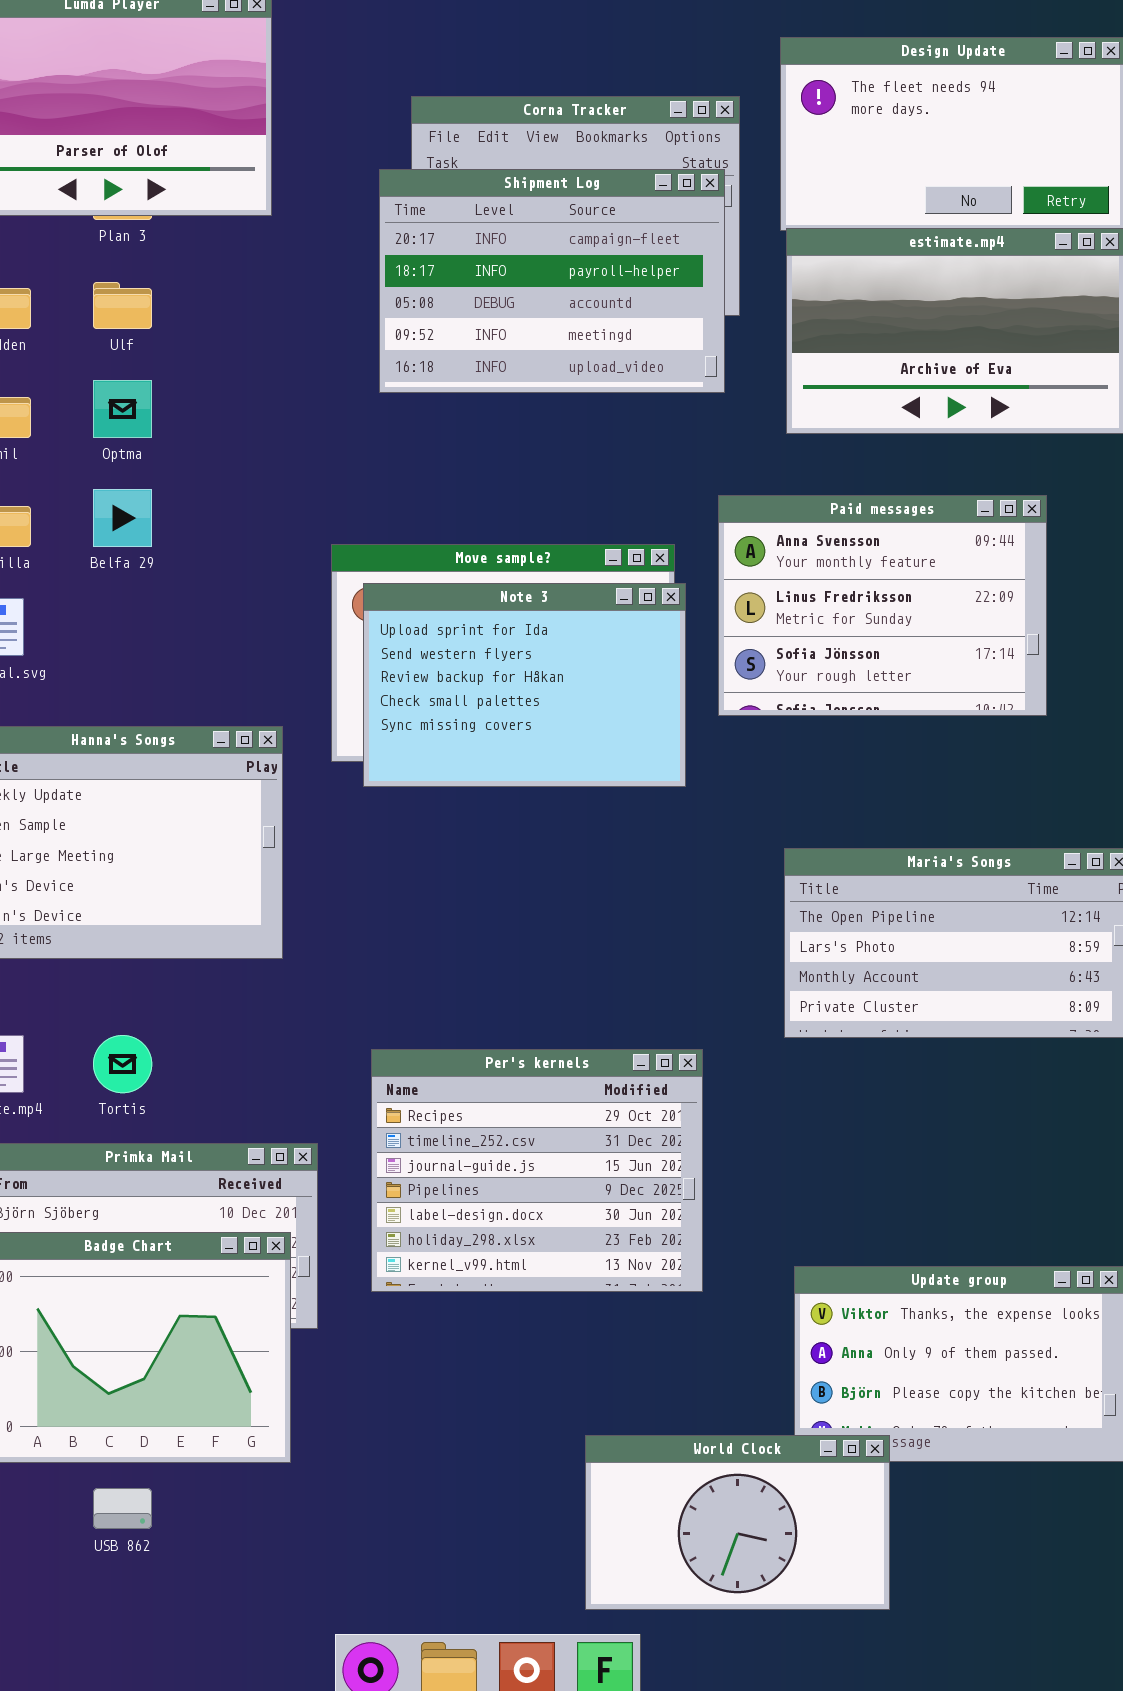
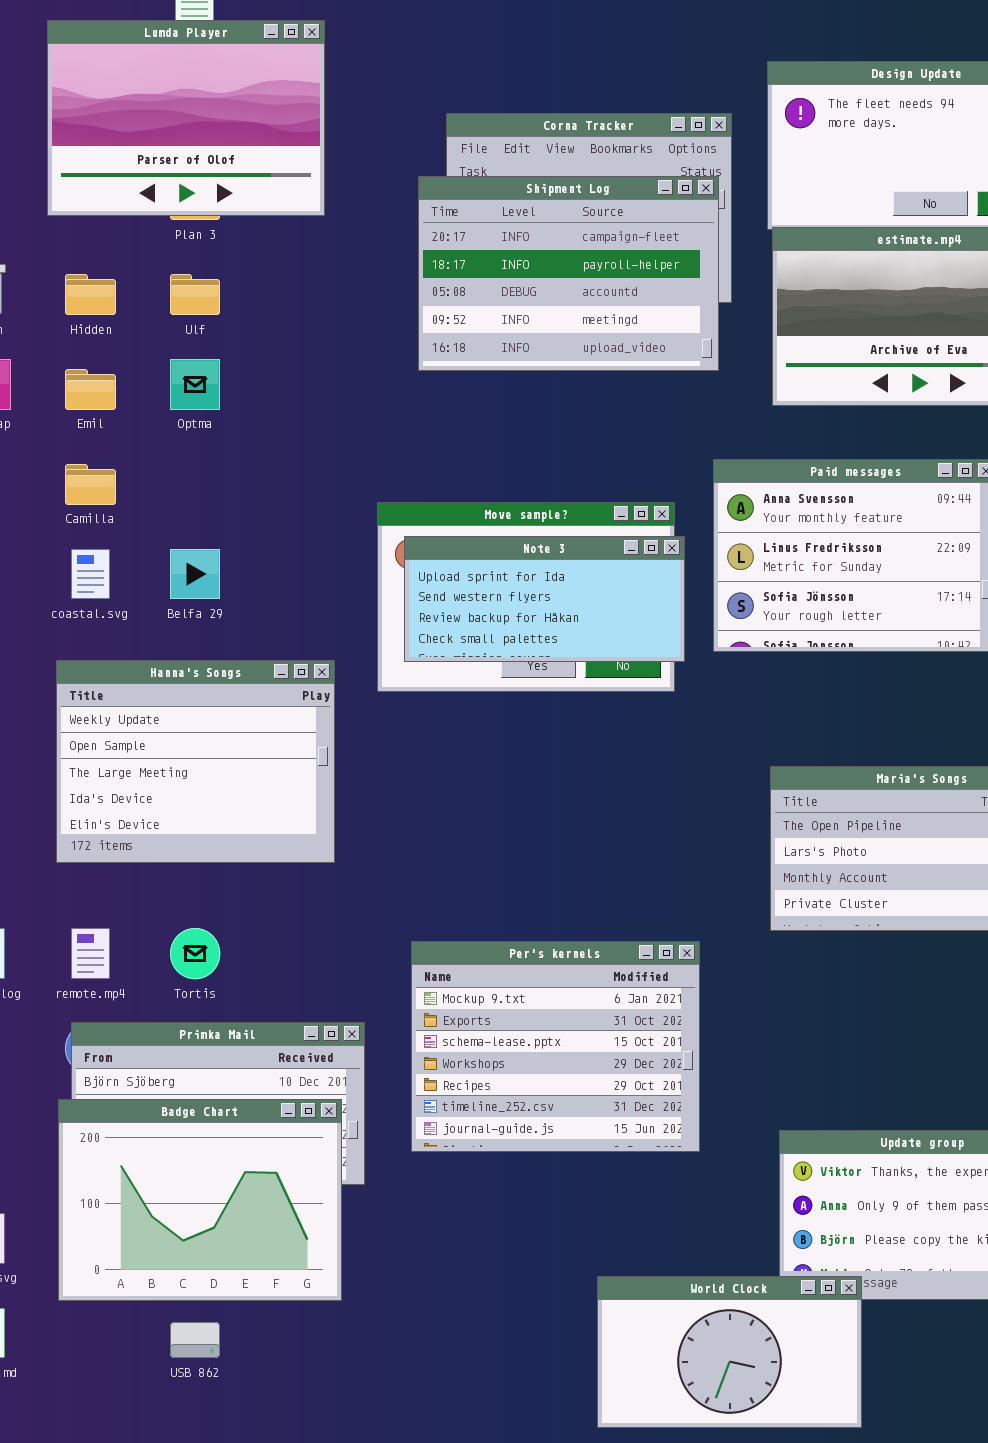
Belfa 29: [93,489,152,547] -> [170,549,220,599], moved
Note 3: [363,583,686,787] -> [404,536,685,662], resized
Per's kernels: [371,1049,703,1292] -> [411,941,700,1152], scrolled up 4 rows

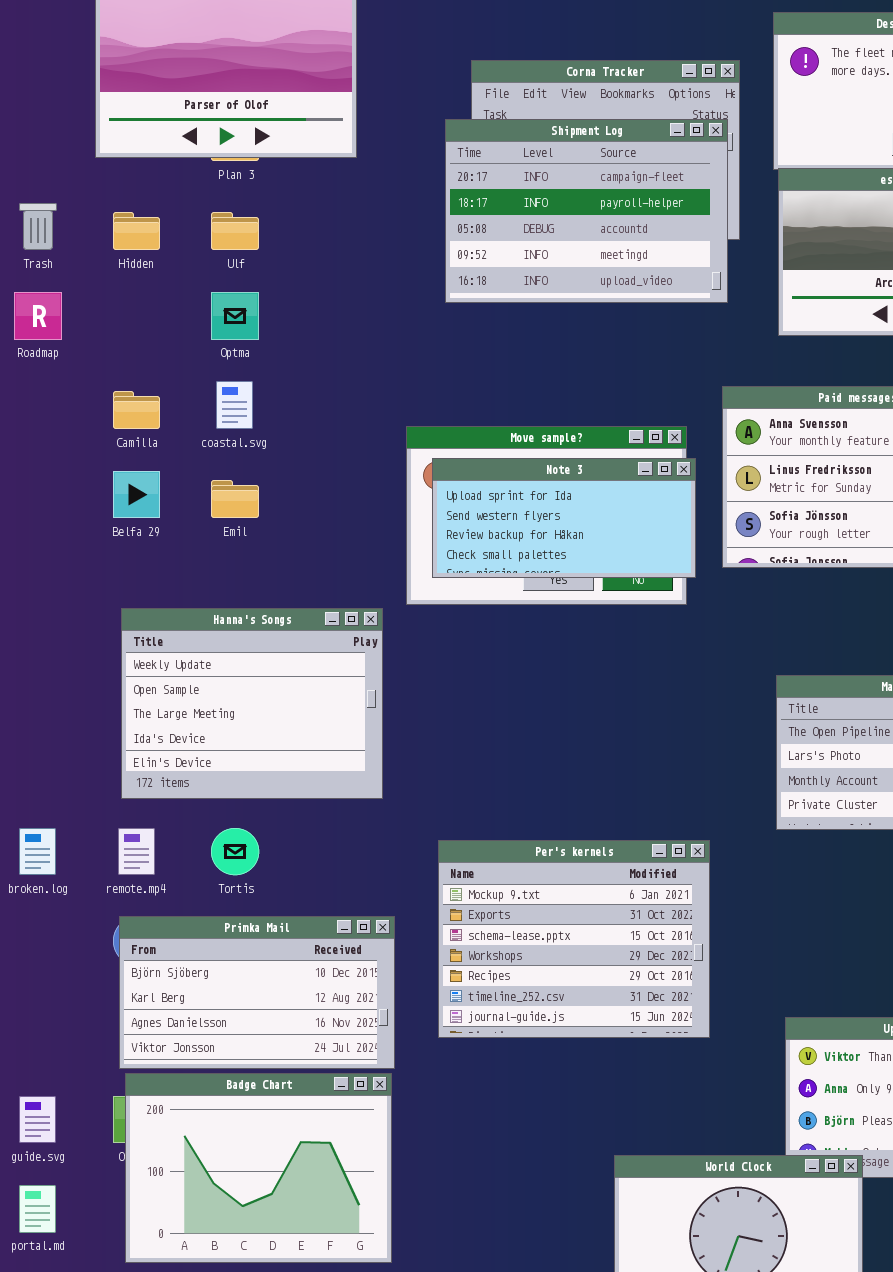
Emil: [65,369,116,410] -> [211,480,259,518], moved
coastal.svg: [71,549,110,599] -> [216,381,253,429], moved
Belfa 29: [170,549,220,599] -> [113,471,160,518], moved
Hanna's Songs: [56,660,335,863] -> [121,608,383,799], moved
Badge Chart: [58,1099,342,1301] -> [125,1073,392,1263], moved

